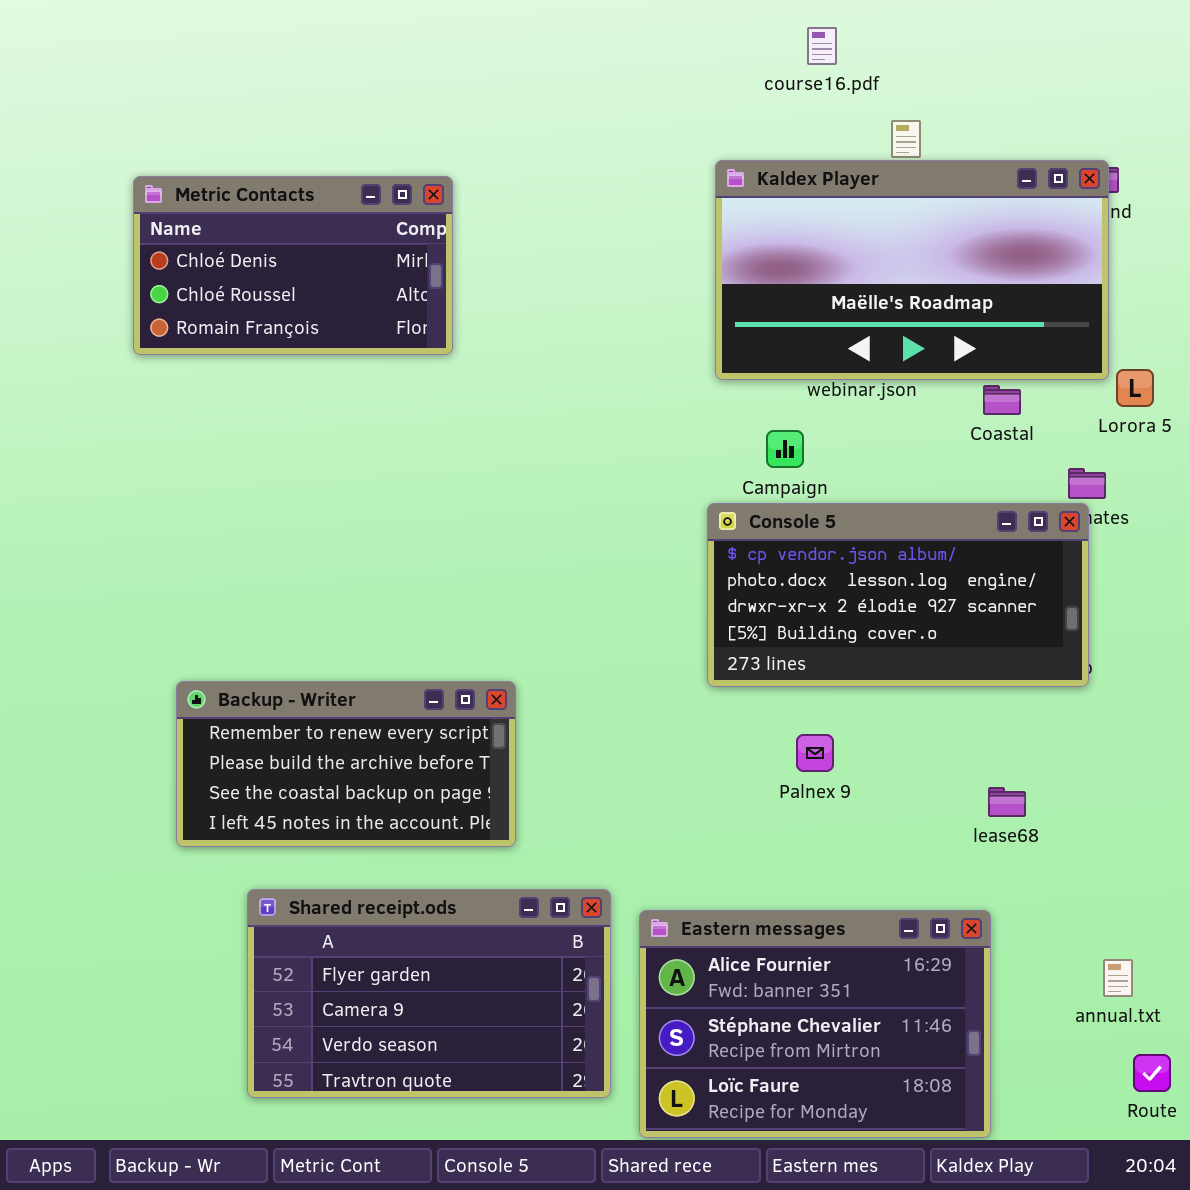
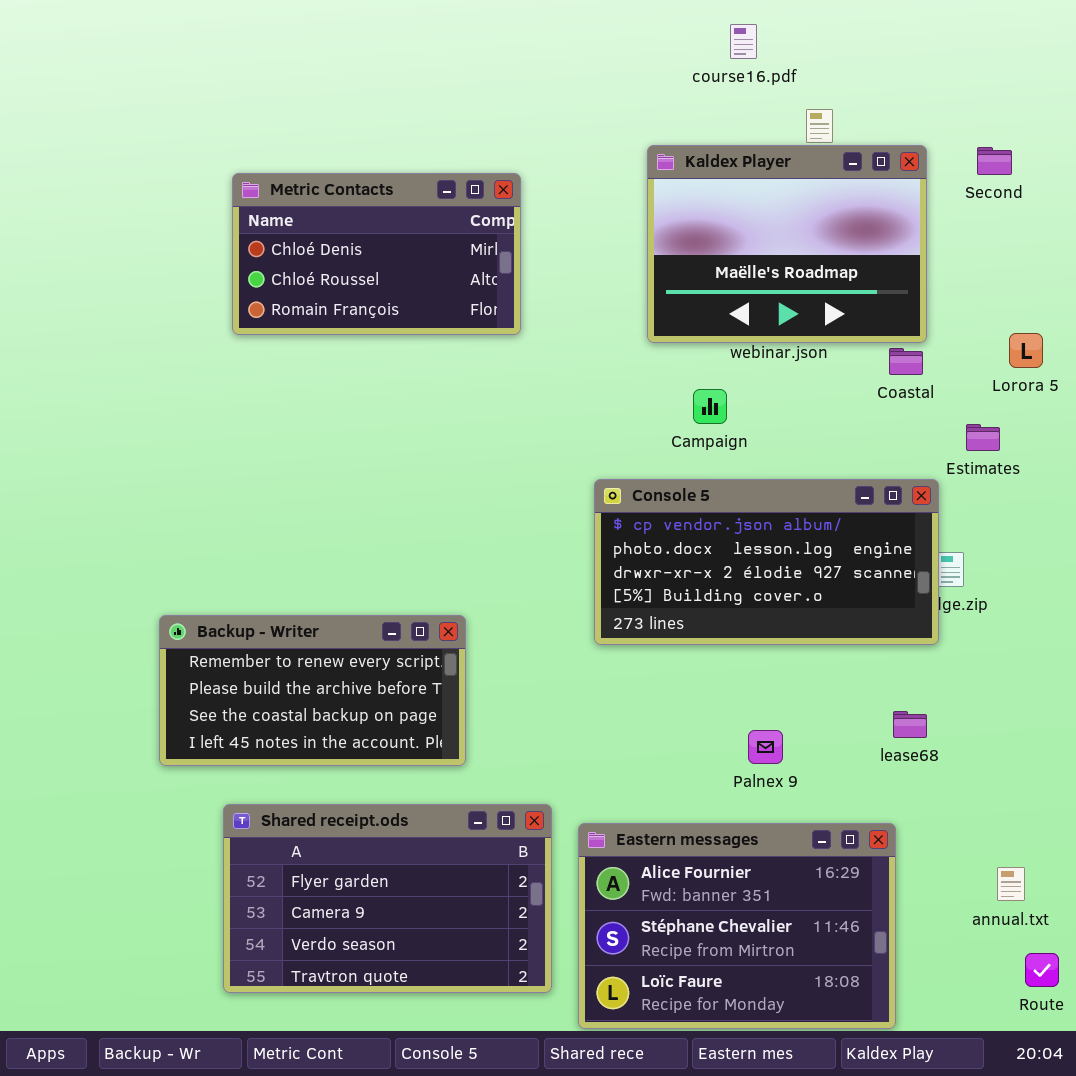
Kaldex Player: [715,160,1109,380] -> [647,145,927,343], resized
Metric Contacts: [133,176,453,355] -> [232,173,521,335], moved
Console 5: [707,503,1089,687] -> [594,479,939,645], moved
Palnex 9: [796,734,834,772] -> [748,730,783,764], moved

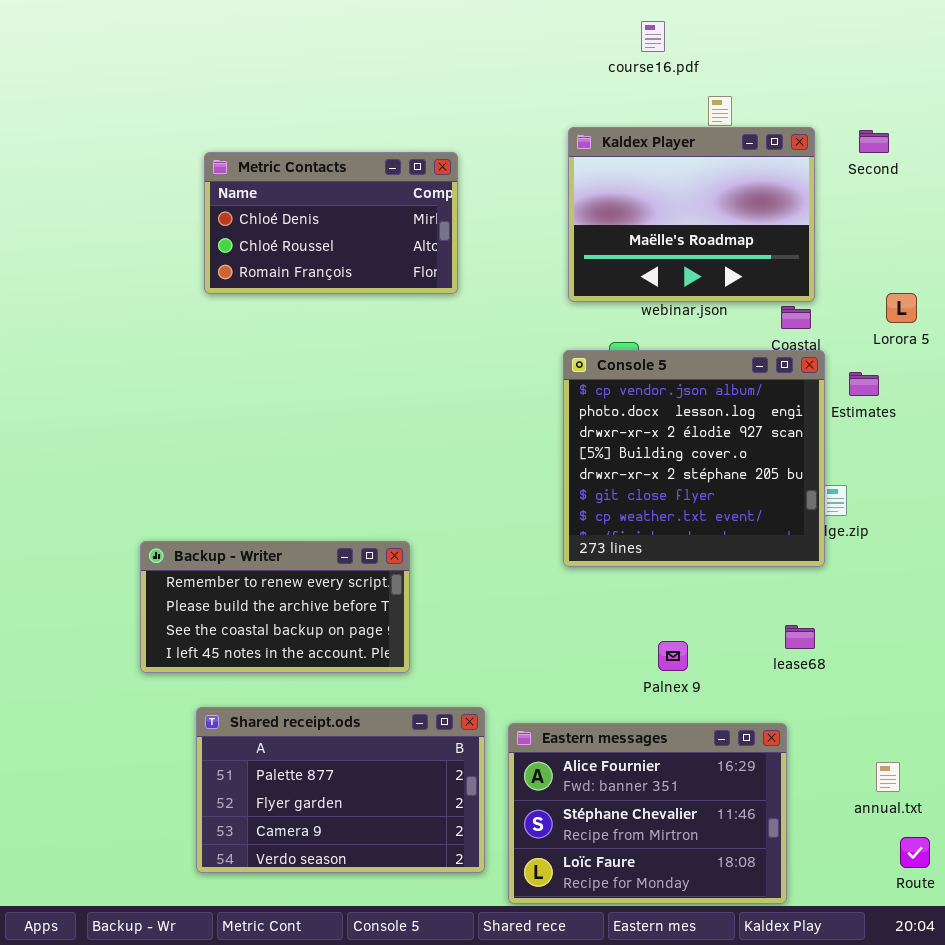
Console 5: [594,479,939,645] -> [563,350,825,567], resized
Shared receipt.ods: [223,804,552,993] -> [196,707,485,873], scrolled up 1 row

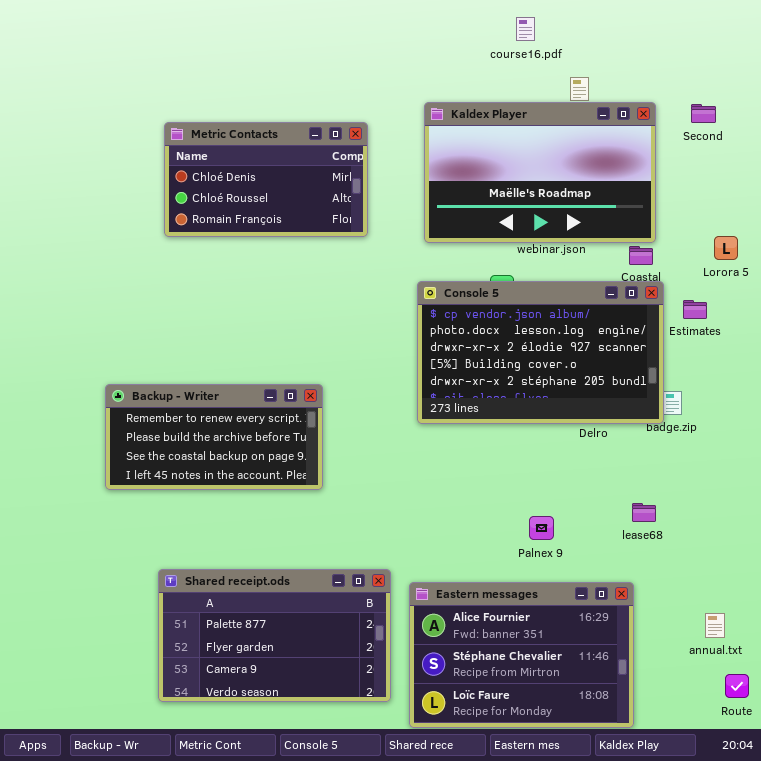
Kaldex Player: [568,127,815,302] -> [424,102,656,243], resized
Console 5: [563,350,825,567] -> [417,281,664,424], resized
Backup - Writer: [140,541,410,673] -> [105,384,323,490], moved

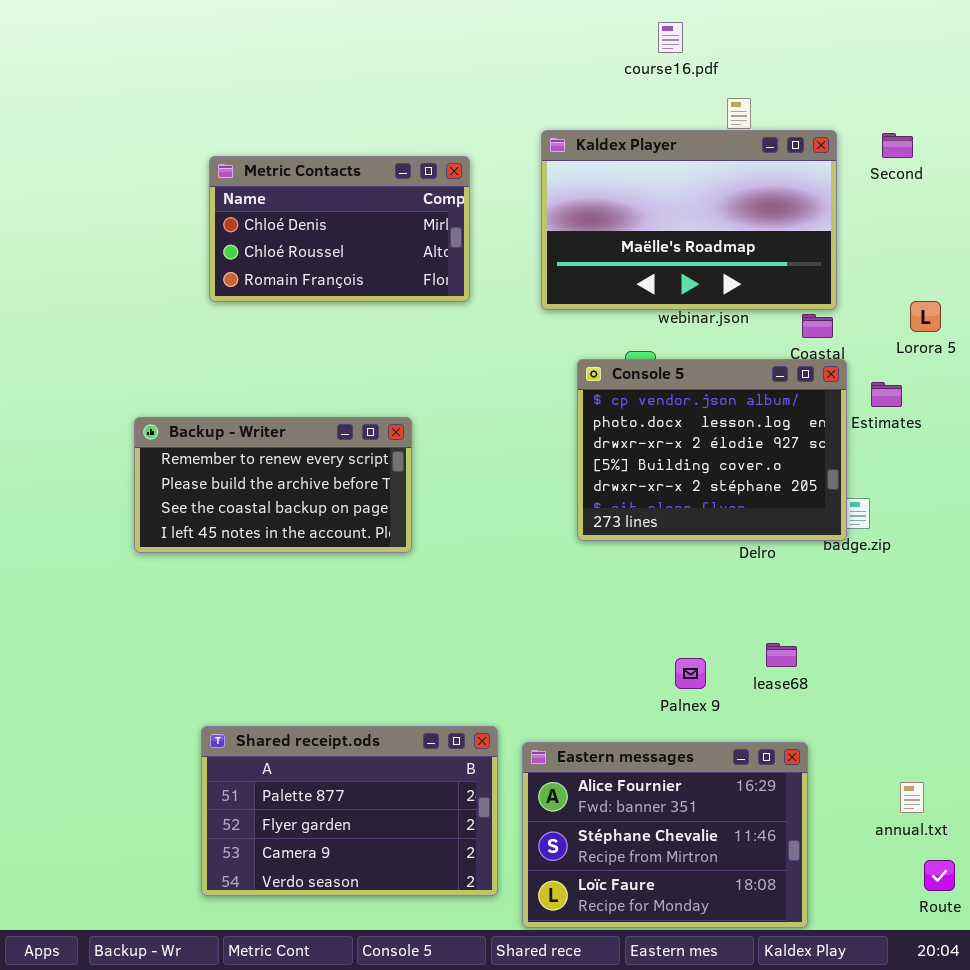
Console 5: [417,281,664,424] -> [577,359,847,541], resized
Backup - Writer: [105,384,323,490] -> [134,417,412,553], moved
lease68: [632,503,656,522] -> [766,643,797,667], moved

